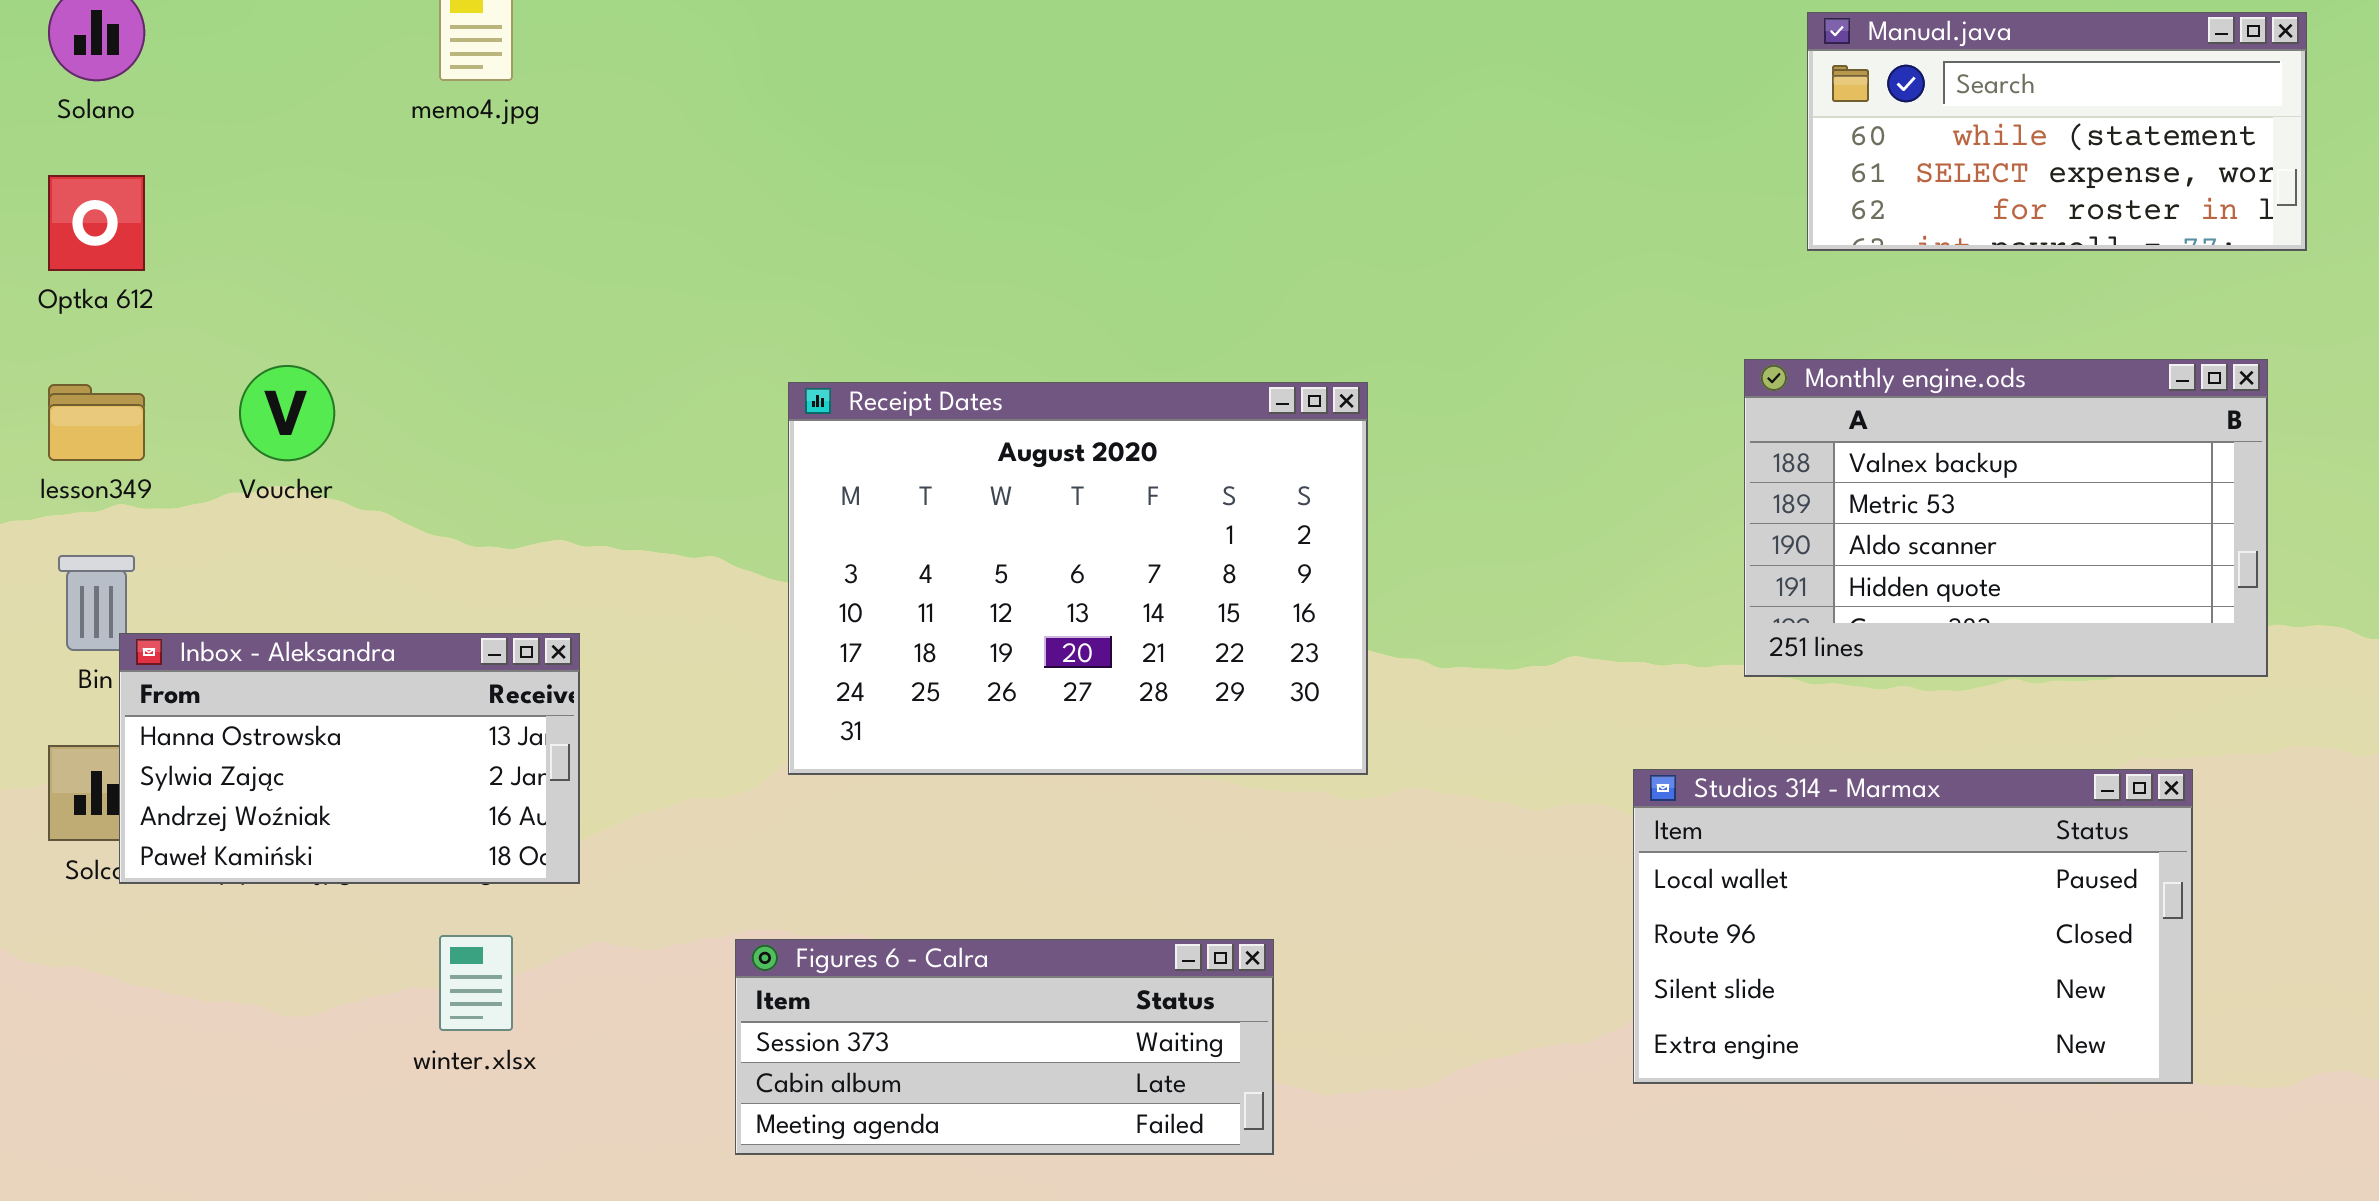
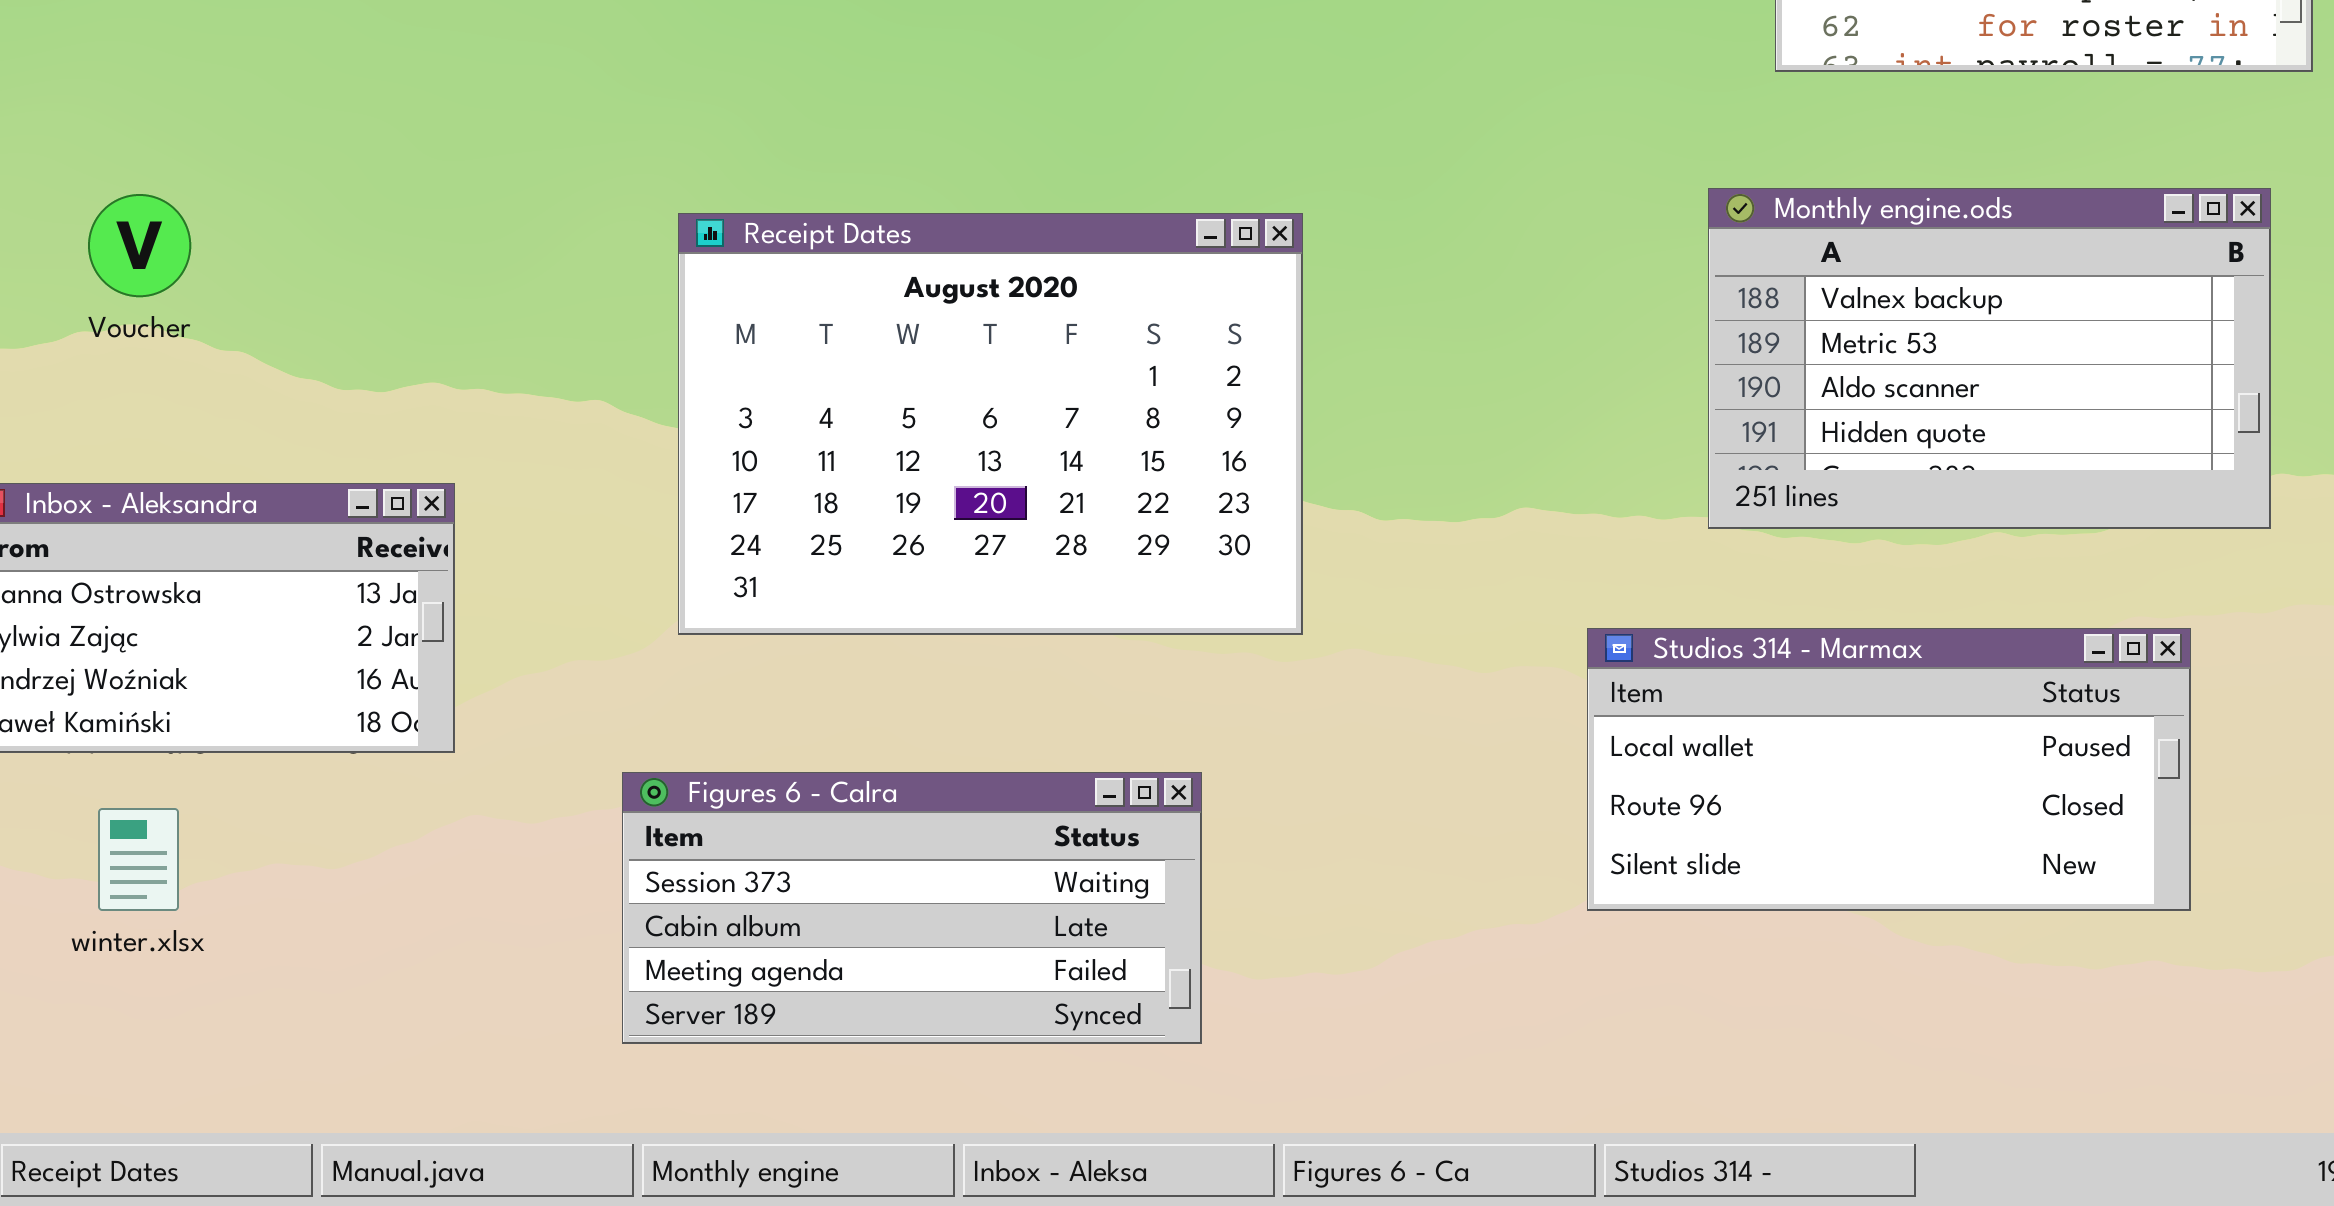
Studios 314 - Marmax: [1633,769,2193,1084] -> [1587,628,2191,911], resized
winter.xlsx: [439,935,513,1031] -> [98,808,179,911], moved
Figures 6 - Calra: [735,939,1274,1155] -> [622,772,1202,1044], resized

